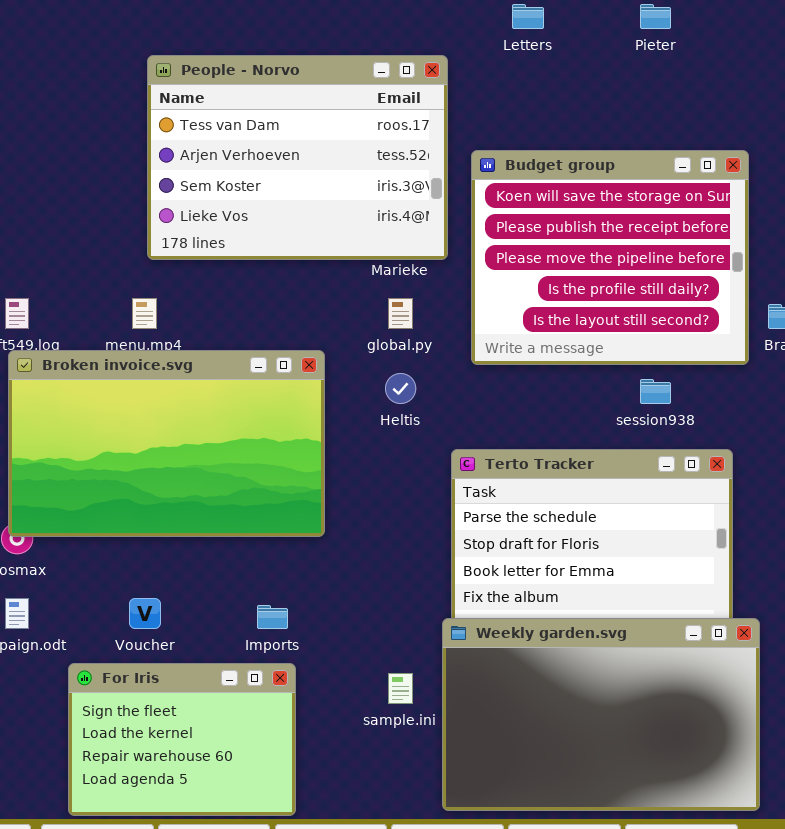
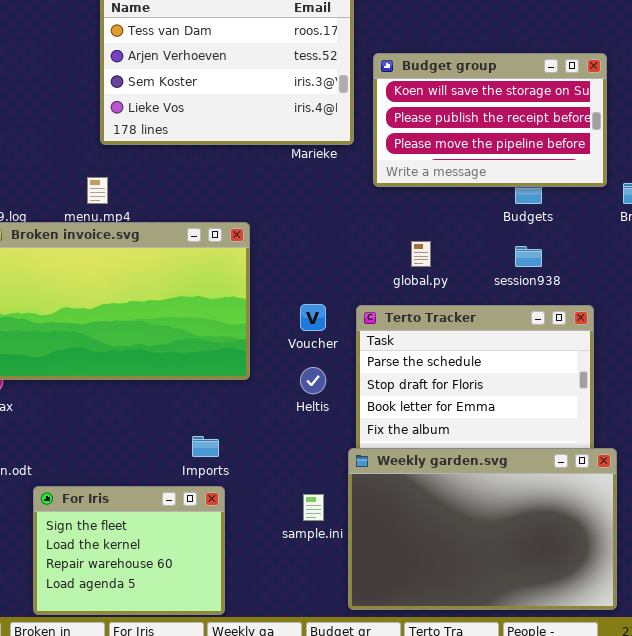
Budget group: [471,150,749,365] -> [373,53,607,187], resized
global.py: [388,298,413,329] -> [411,241,431,267], moved
Heltis: [385,373,416,404] -> [300,367,326,394], moved
Voucher: [129,598,161,629] -> [300,304,326,331], moved

